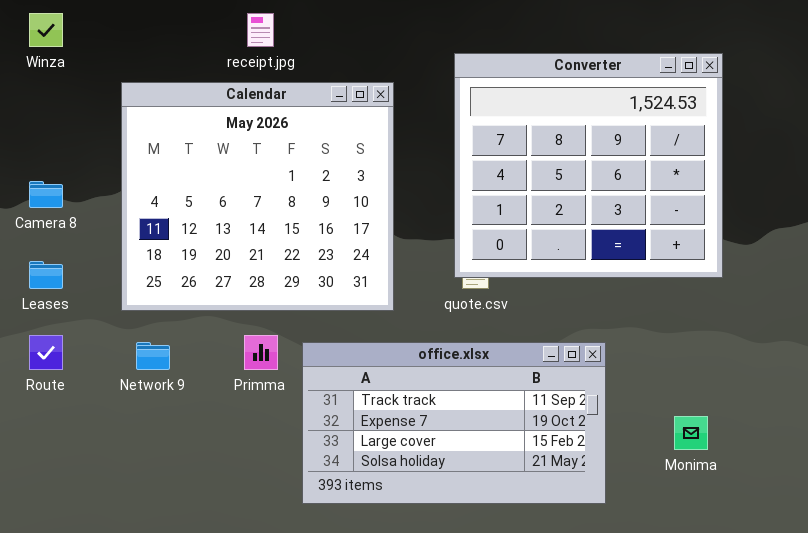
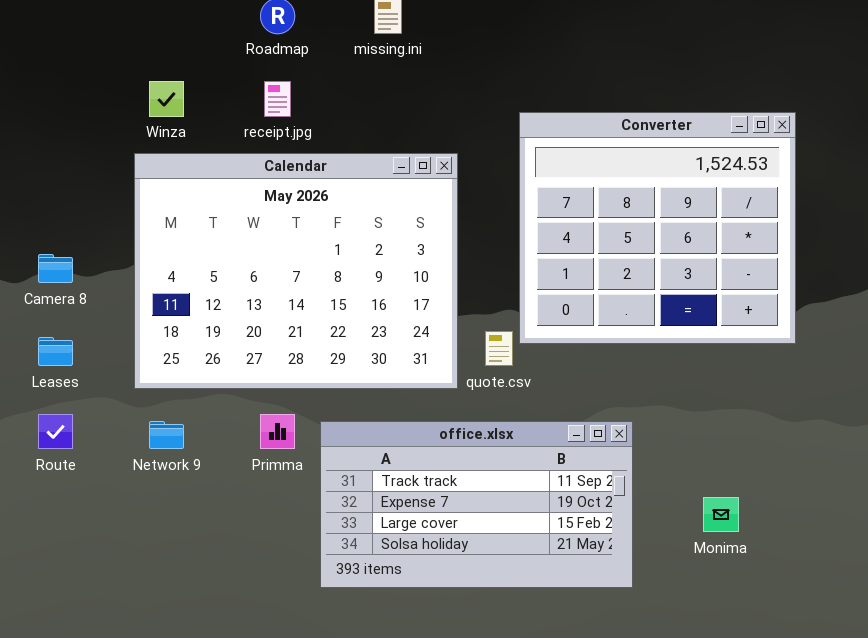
Winza: [29,13,63,47] -> [149,81,184,117], moved
Converter: [454,53,723,278] -> [519,112,796,344], moved
Calendar: [121,82,394,311] -> [134,153,458,389], resized

